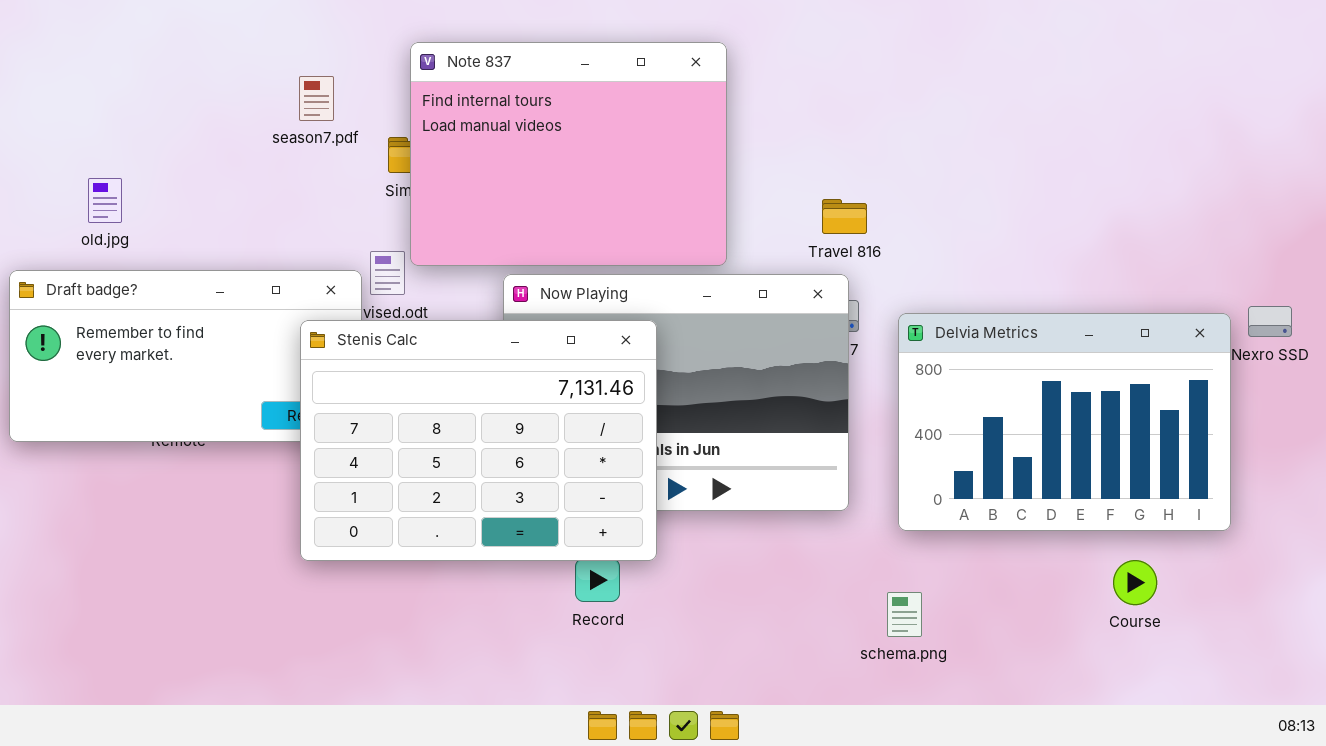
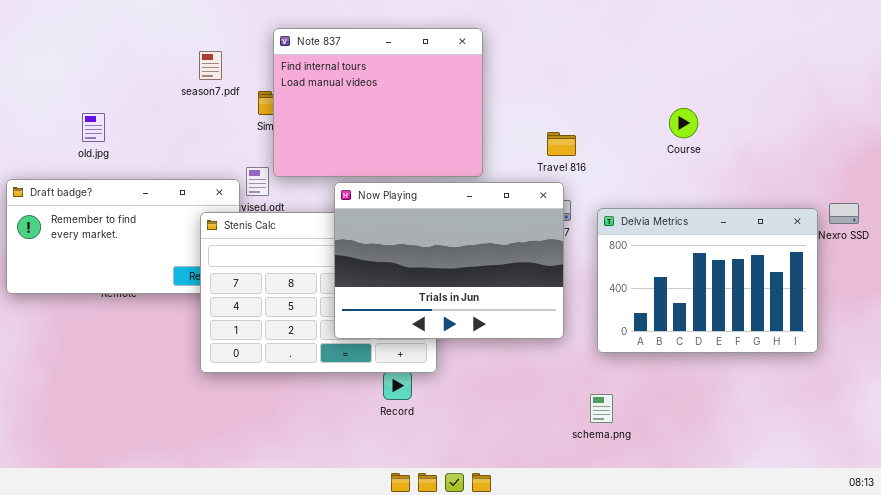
old.jpg: [88,178,122,223] -> [82,113,105,142], moved
Now Playing: [503,274,849,511] -> [334,182,564,339], raised
Course: [1113,560,1157,605] -> [669,108,698,138], moved

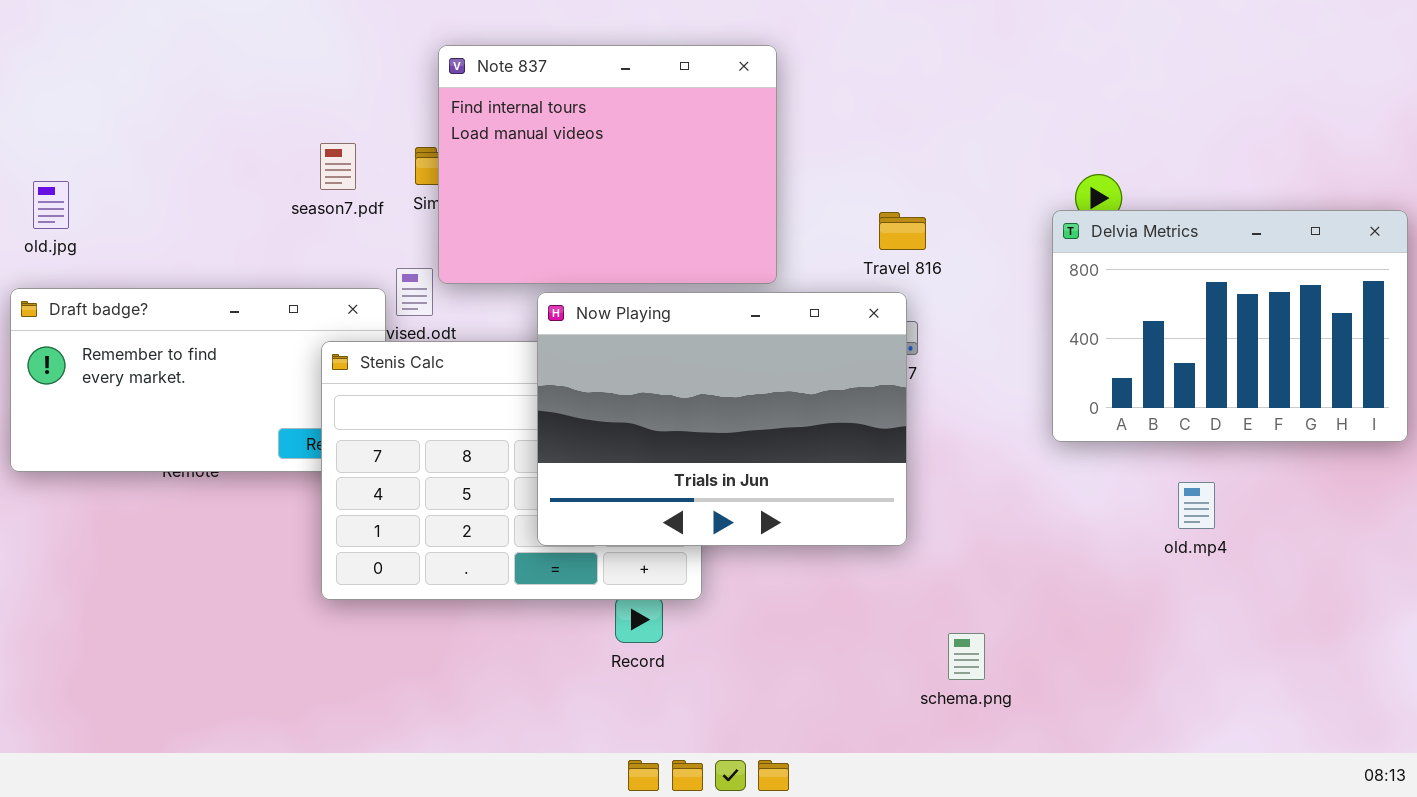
season7.pdf: [199,51,222,80] -> [320,143,356,190], moved
old.jpg: [82,113,105,142] -> [33,181,69,229], moved
Delvia Metrics: [597,208,818,353] -> [1052,210,1408,442], moved

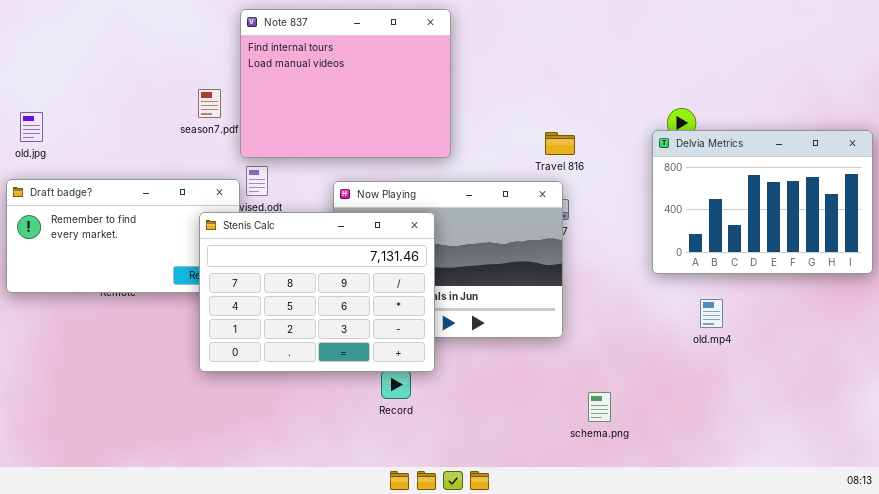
Note 837: [438,45,777,284] -> [240,9,451,158], moved
Stenis Calc: [321,341,702,600] -> [199,212,435,372], raised
old.mp4: [1178,482,1215,529] -> [700,299,723,328], moved

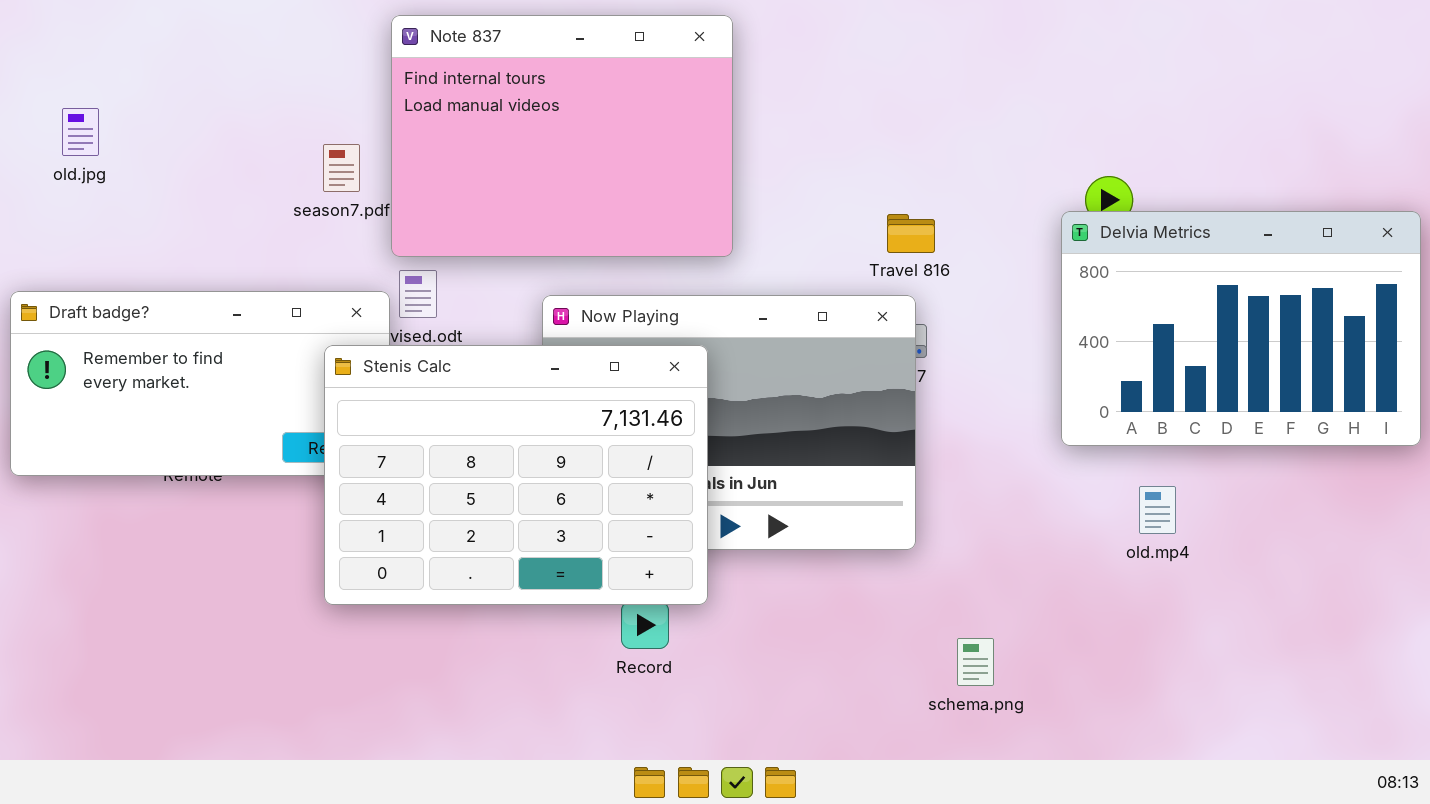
old.jpg: [20,112,43,142] -> [62,108,99,156], moved

